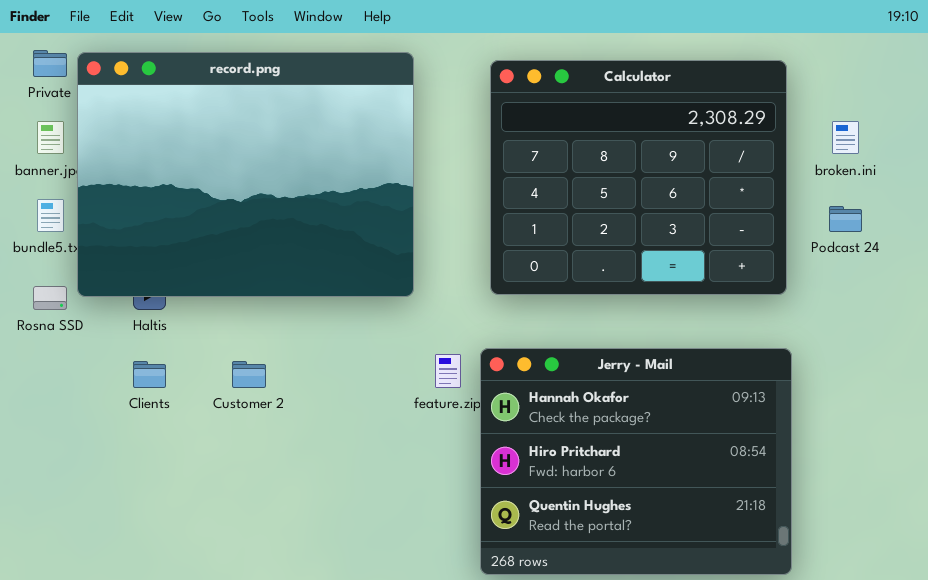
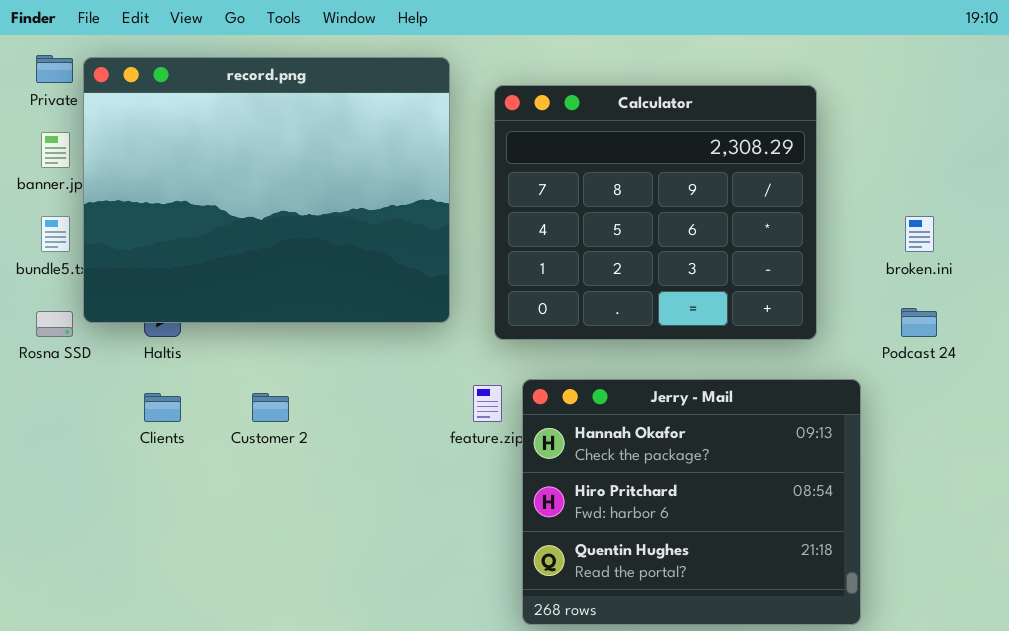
Calculator: [490,60,787,295] -> [494,85,817,340], moved
broken.ini: [832,121,859,154] -> [905,216,934,252], moved
Podcast 24: [829,206,862,232] -> [901,308,937,337], moved

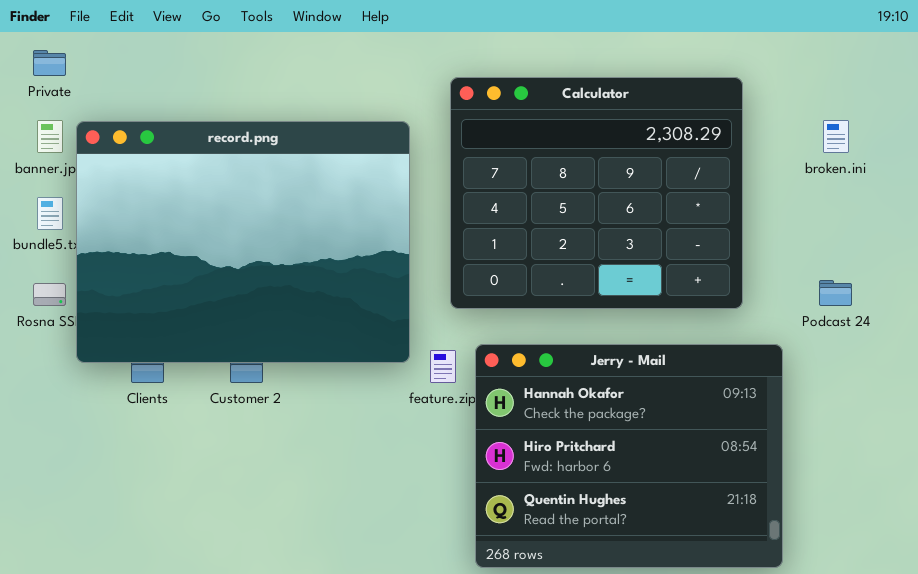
record.png: [83,57,450,323] -> [76,121,410,363], moved
broken.ini: [905,216,934,252] -> [823,120,849,153], moved

